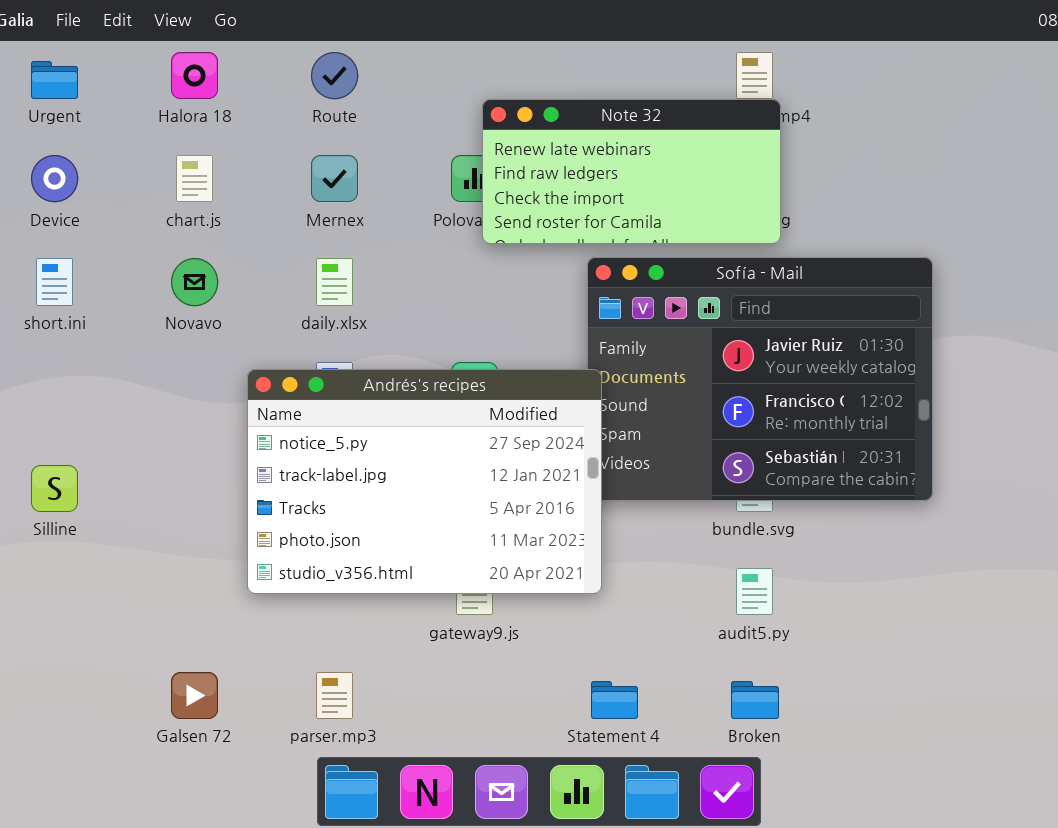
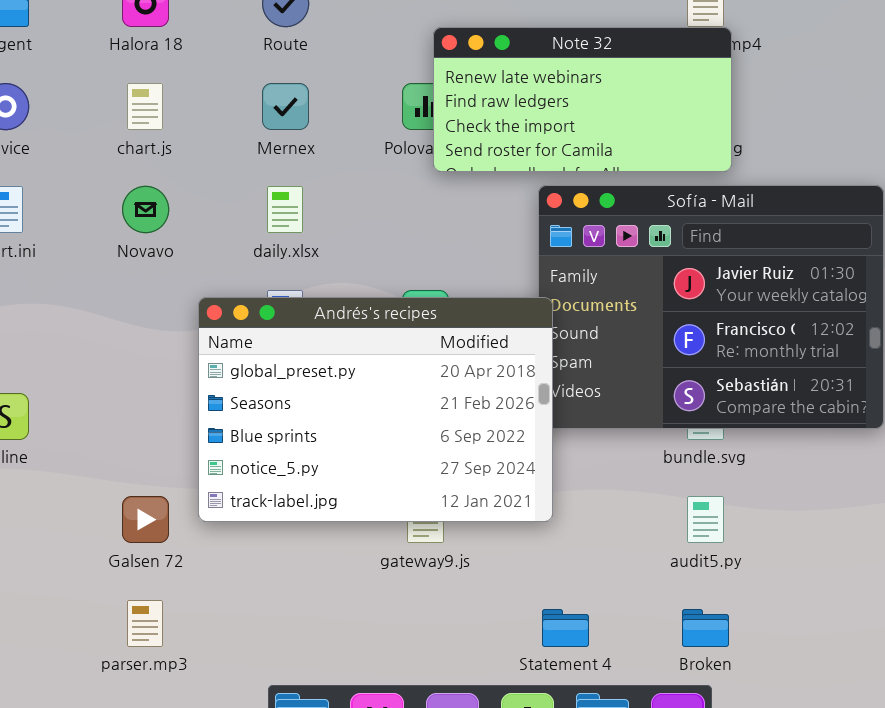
Andrés's recipes: [247,369,602,594] -> [198,297,553,522], scrolled up 3 rows
Galsen 72: [171,672,218,719] -> [122,496,169,543], moved
parser.mp3: [316,672,353,719] -> [127,600,163,647], moved

